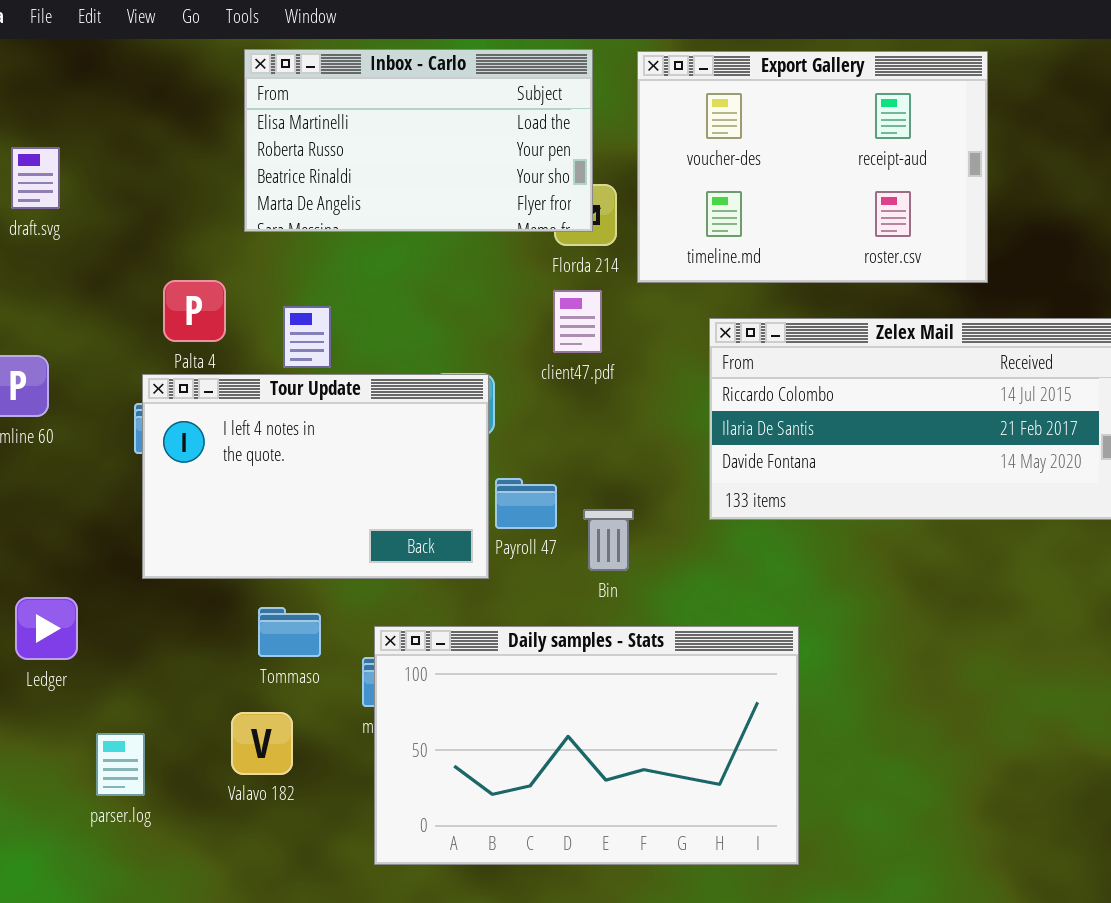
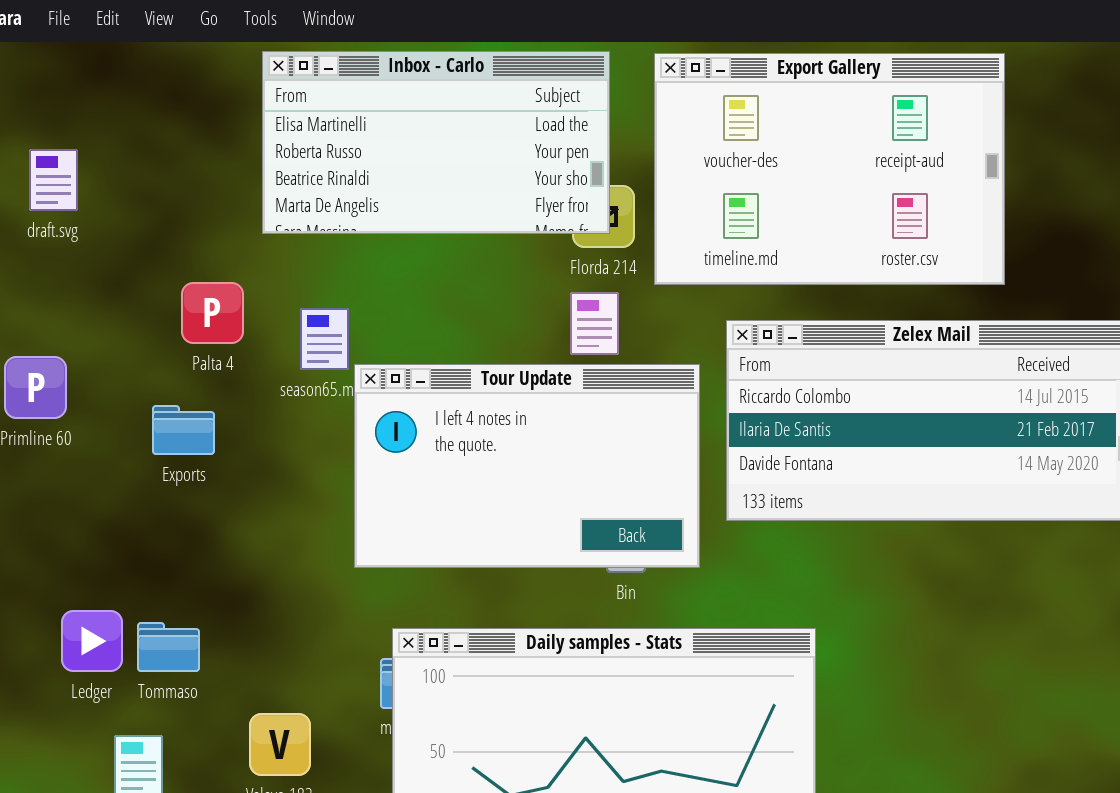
Tour Update: [142,374,489,579] -> [354,364,700,568], moved
Ledger: [15,597,78,660] -> [61,610,123,672], moved
Tommaso: [258,607,321,657] -> [137,622,200,672], moved

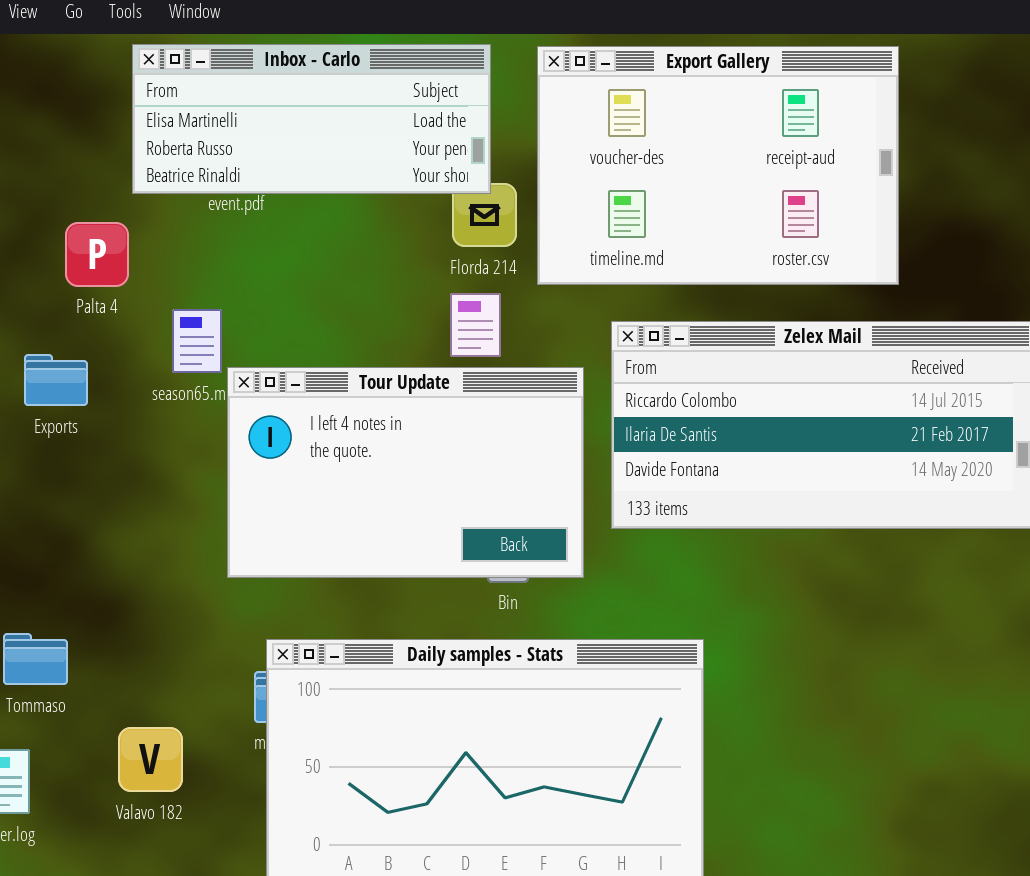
Inbox - Carlo: [262,51,610,234] -> [132,44,491,194], resized
Palta 4: [181,282,244,344] -> [65,222,129,287], moved
Exports: [152,405,215,455] -> [24,354,88,406], moved

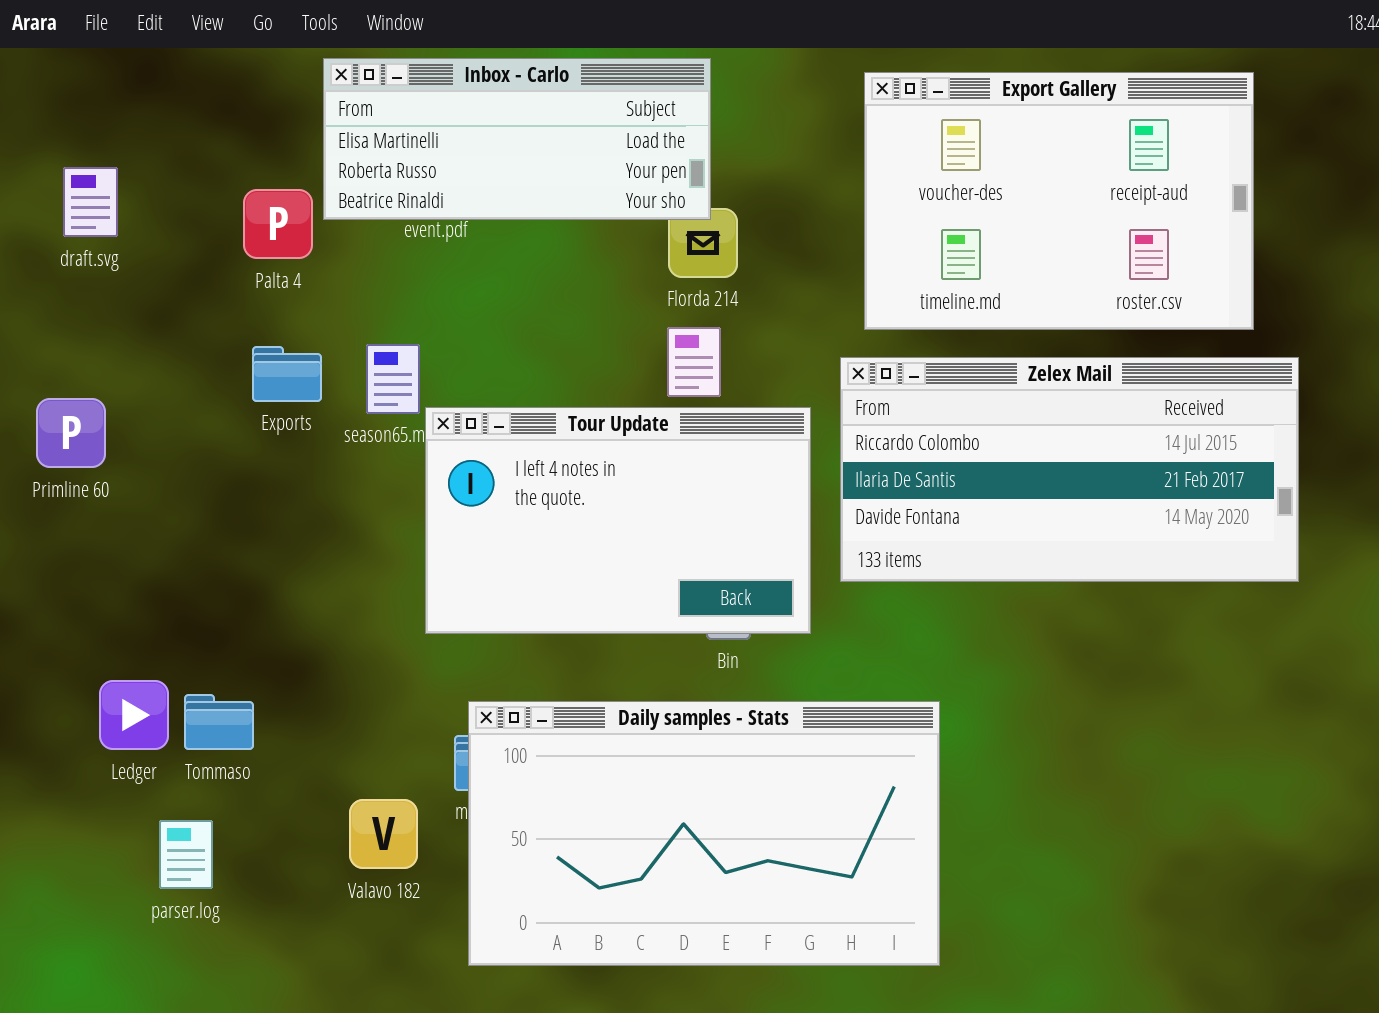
Export Gallery: [537,46,899,285] -> [864,72,1254,330], moved
Palta 4: [65,222,129,287] -> [243,189,313,259], moved
Exports: [24,354,88,406] -> [252,346,322,402], moved
Valavo 182: [118,727,183,792] -> [349,799,418,869], moved

